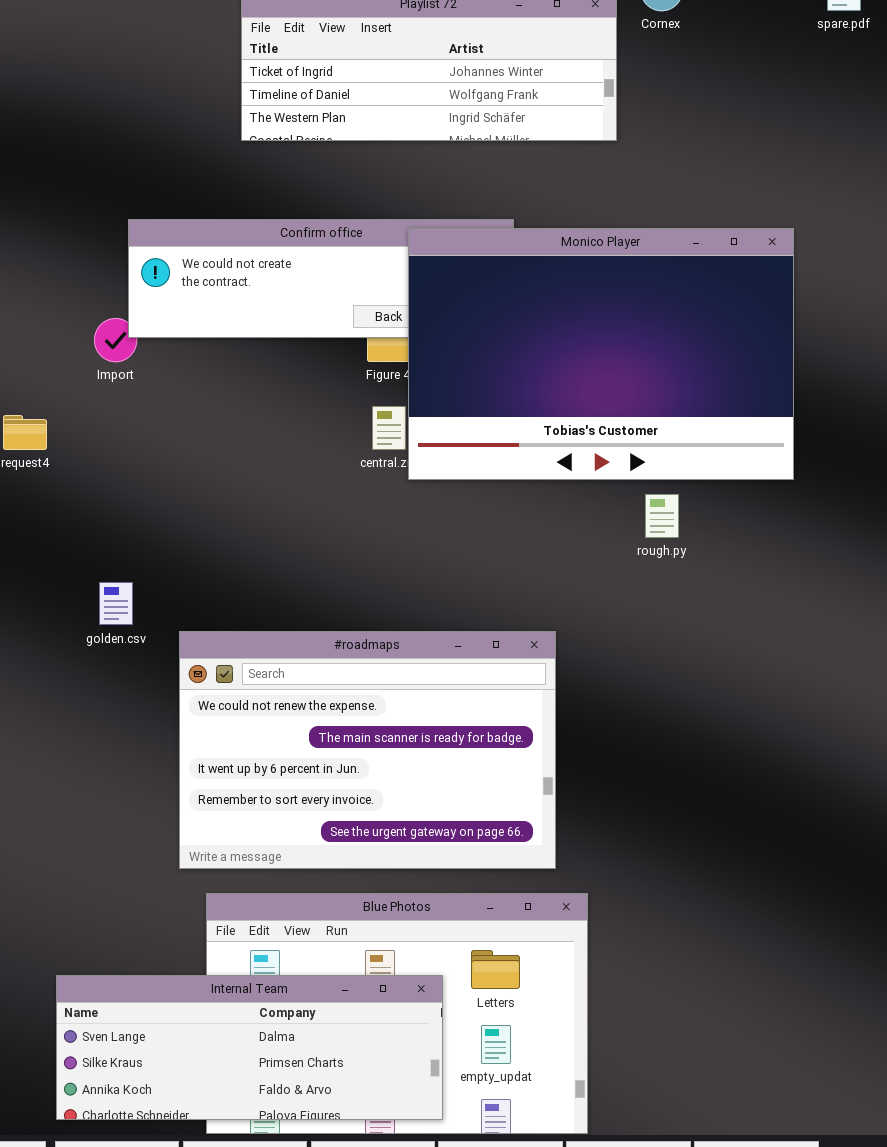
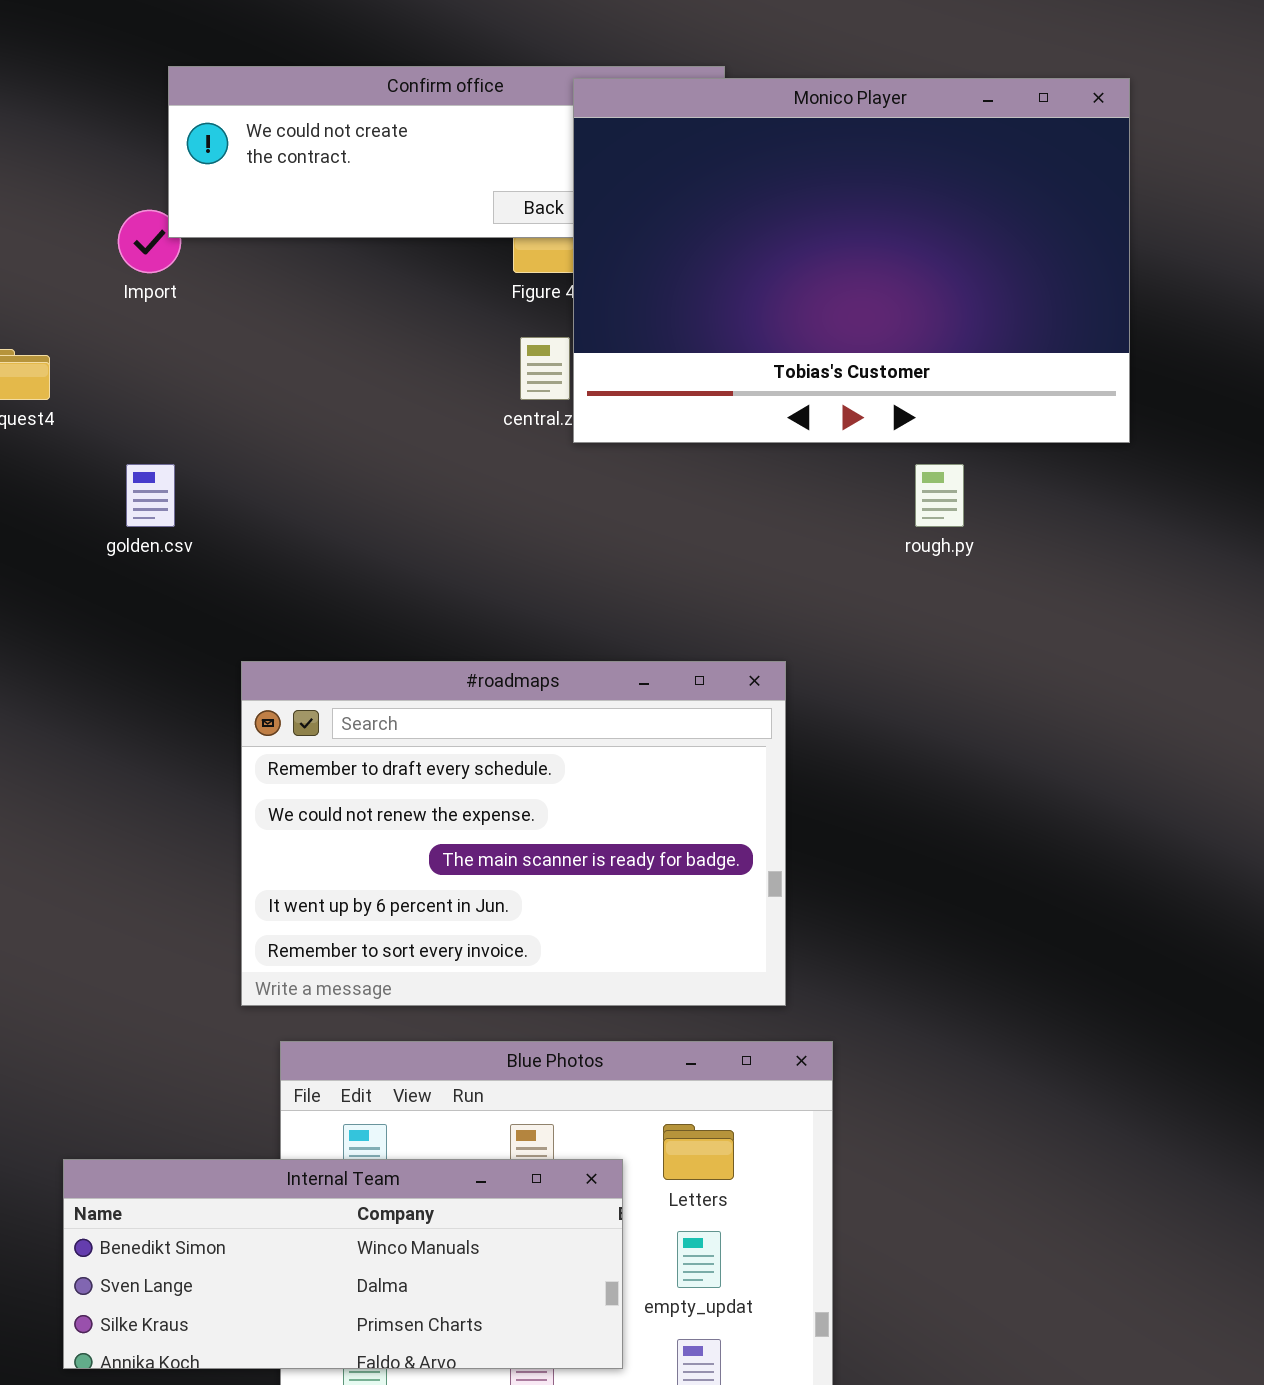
golden.csv: [99,582,133,625] -> [126,464,175,527], moved
#roadmaps: [179,631,556,869] -> [241,661,786,1006], scrolled up 1 row
Internal Team: [56,975,443,1120] -> [63,1159,623,1369], scrolled up 1 row

